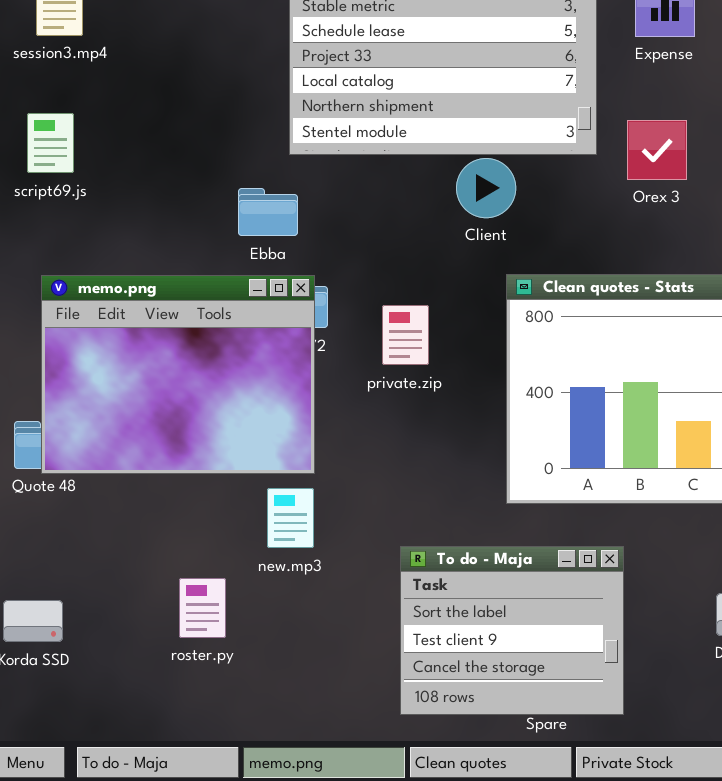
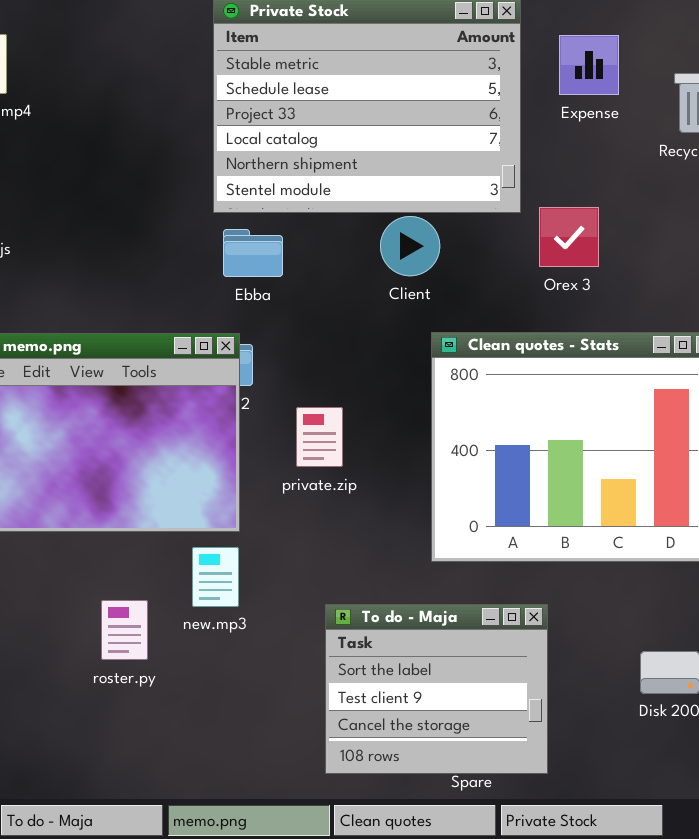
Orex 3: [627,120,687,180] -> [539,207,599,267], moved
Ebba: [238,188,298,236] -> [223,229,283,277], moved
private.zip: [382,305,429,365] -> [296,407,343,467], moved
roster.py: [179,578,226,638] -> [101,600,148,660], moved

